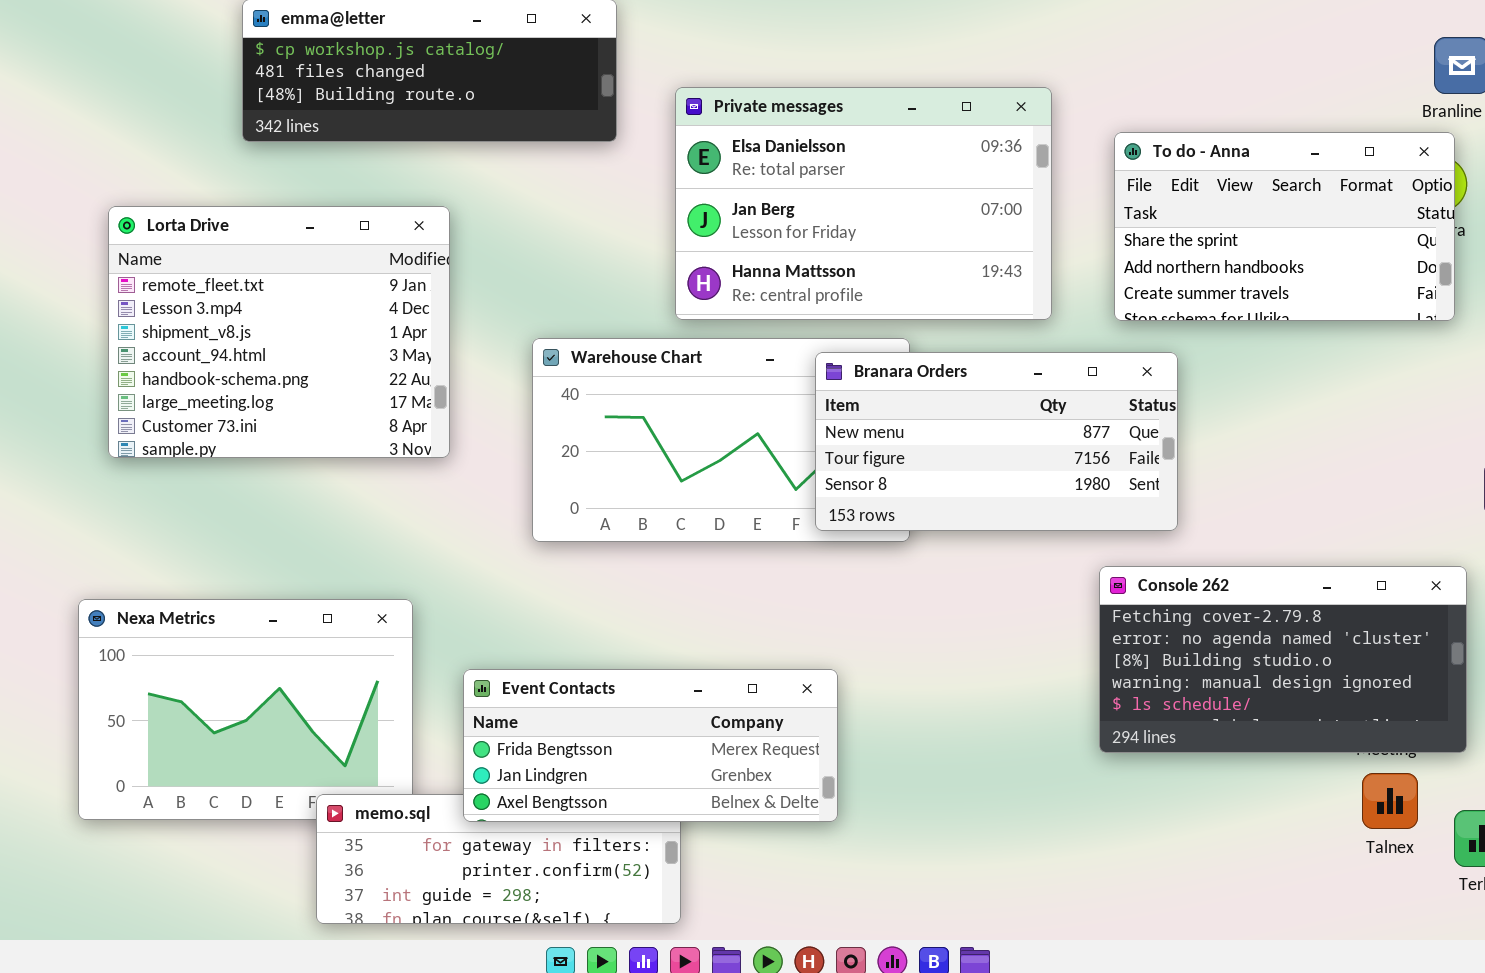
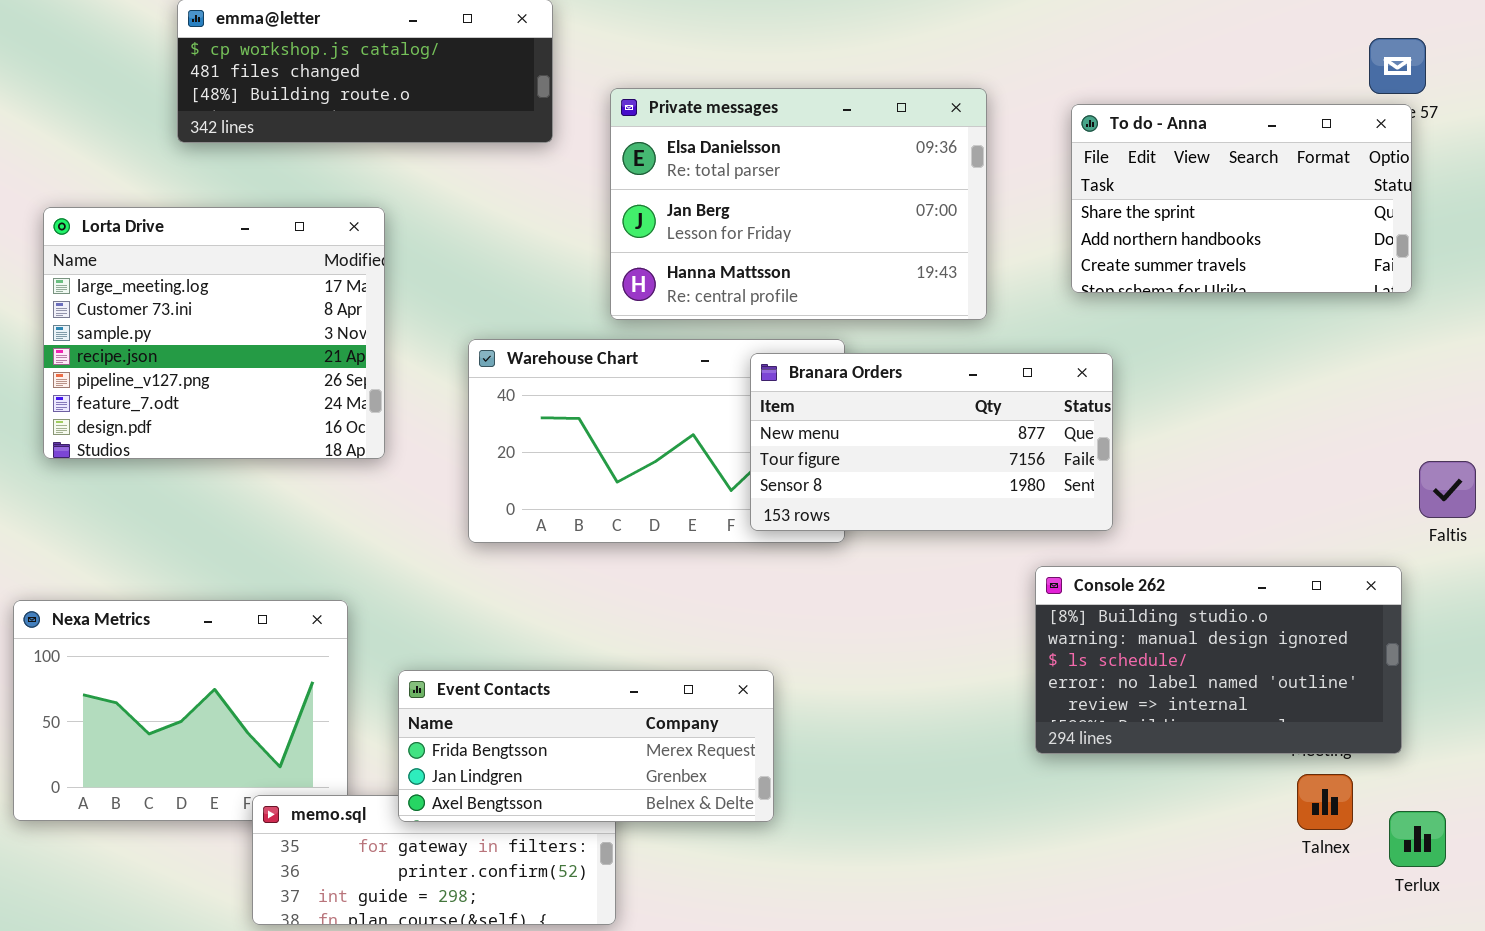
To do - Anna: [1114,132,1455,321] -> [1071,104,1412,293], moved
Lorta Drive: [108,206,450,458] -> [43,207,385,459], scrolled down 5 rows
Console 262: [1099,566,1467,753] -> [1035,566,1402,754], scrolled down 2 rows

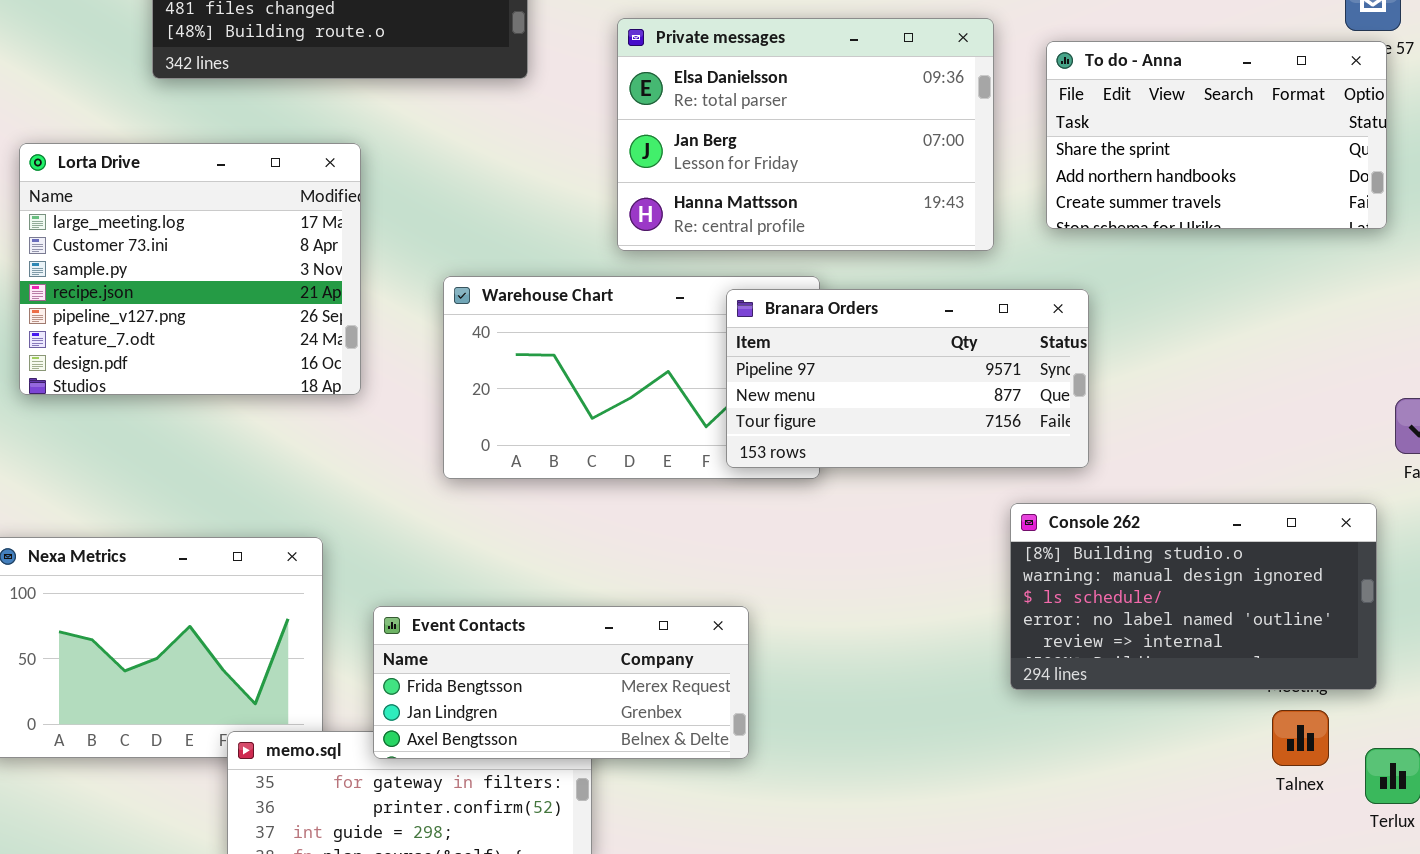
Private messages: [610,88,987,320] -> [617,18,994,251], moved
Branara Orders: [750,353,1113,531] -> [726,289,1089,468], scrolled up 1 row

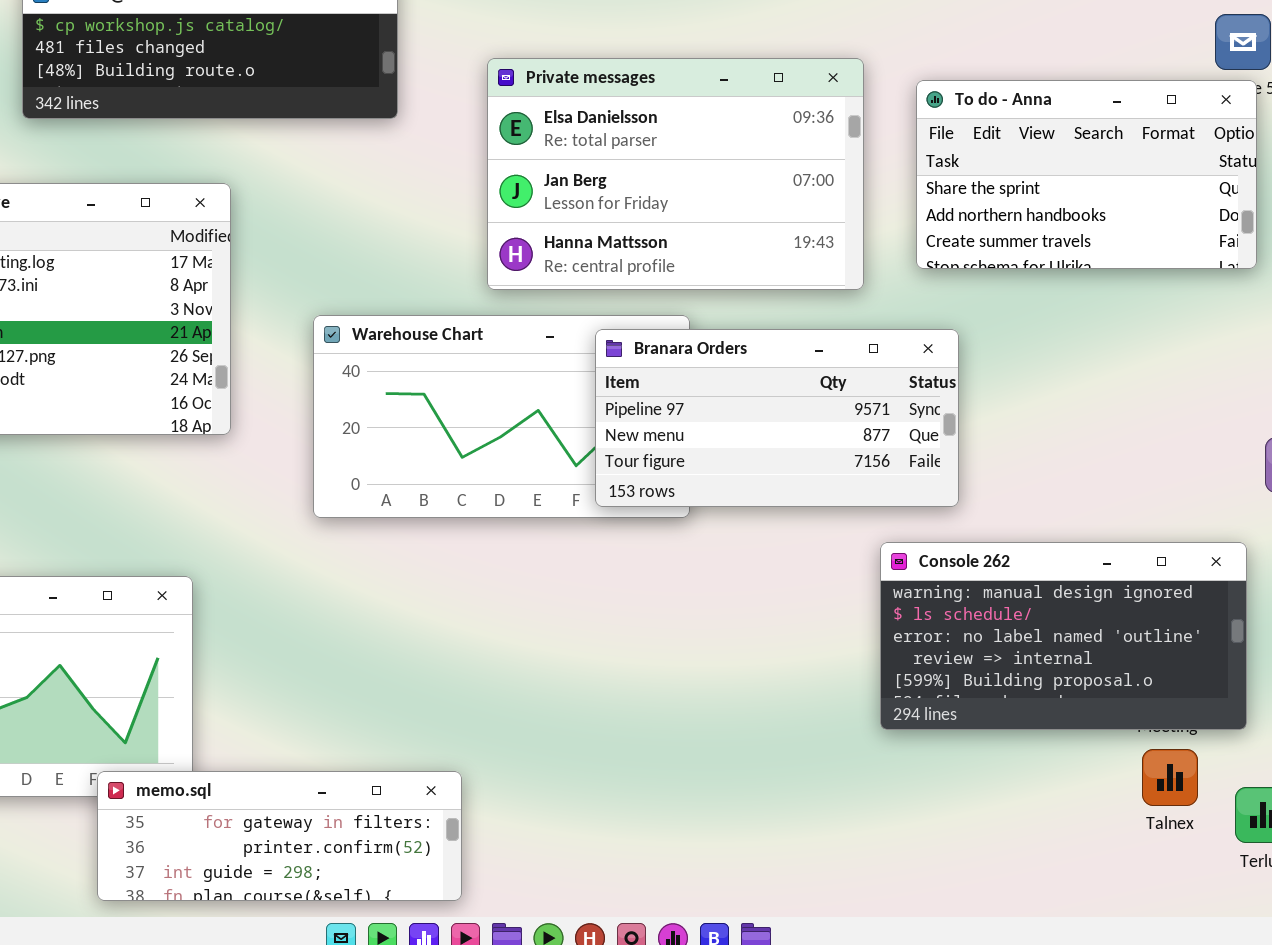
Console 262: [1010,503,1377,690] -> [880,542,1247,730], scrolled down 1 row
Event Contacts: [373,606,749,759] -> none, closed

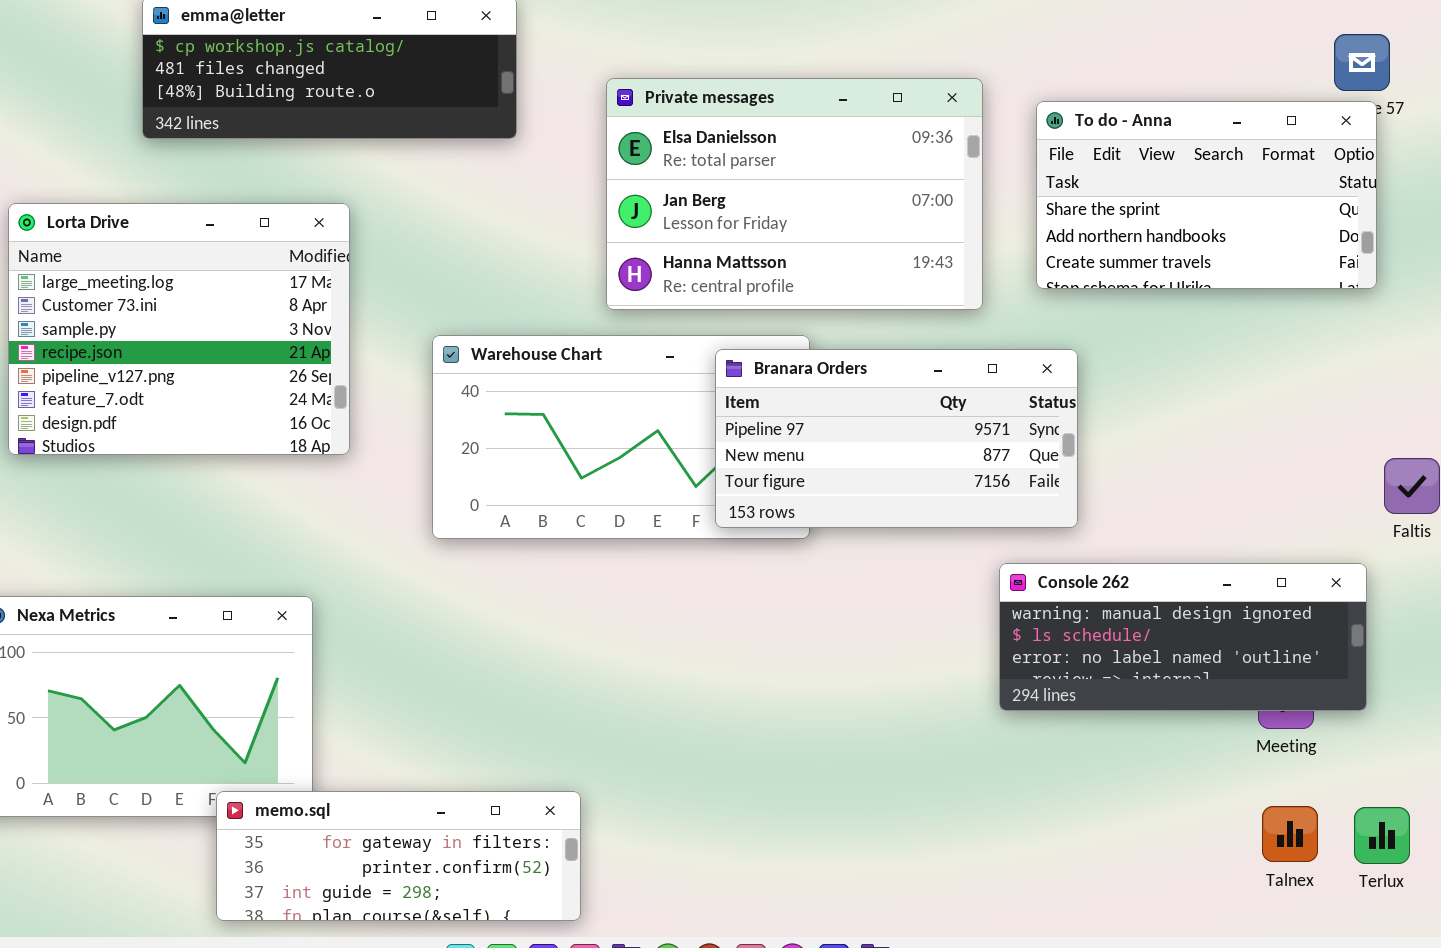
Console 262: [880,542,1247,730] -> [999,563,1367,711], resized
Talnex: [1142,749,1198,806] -> [1262,806,1318,862], moved

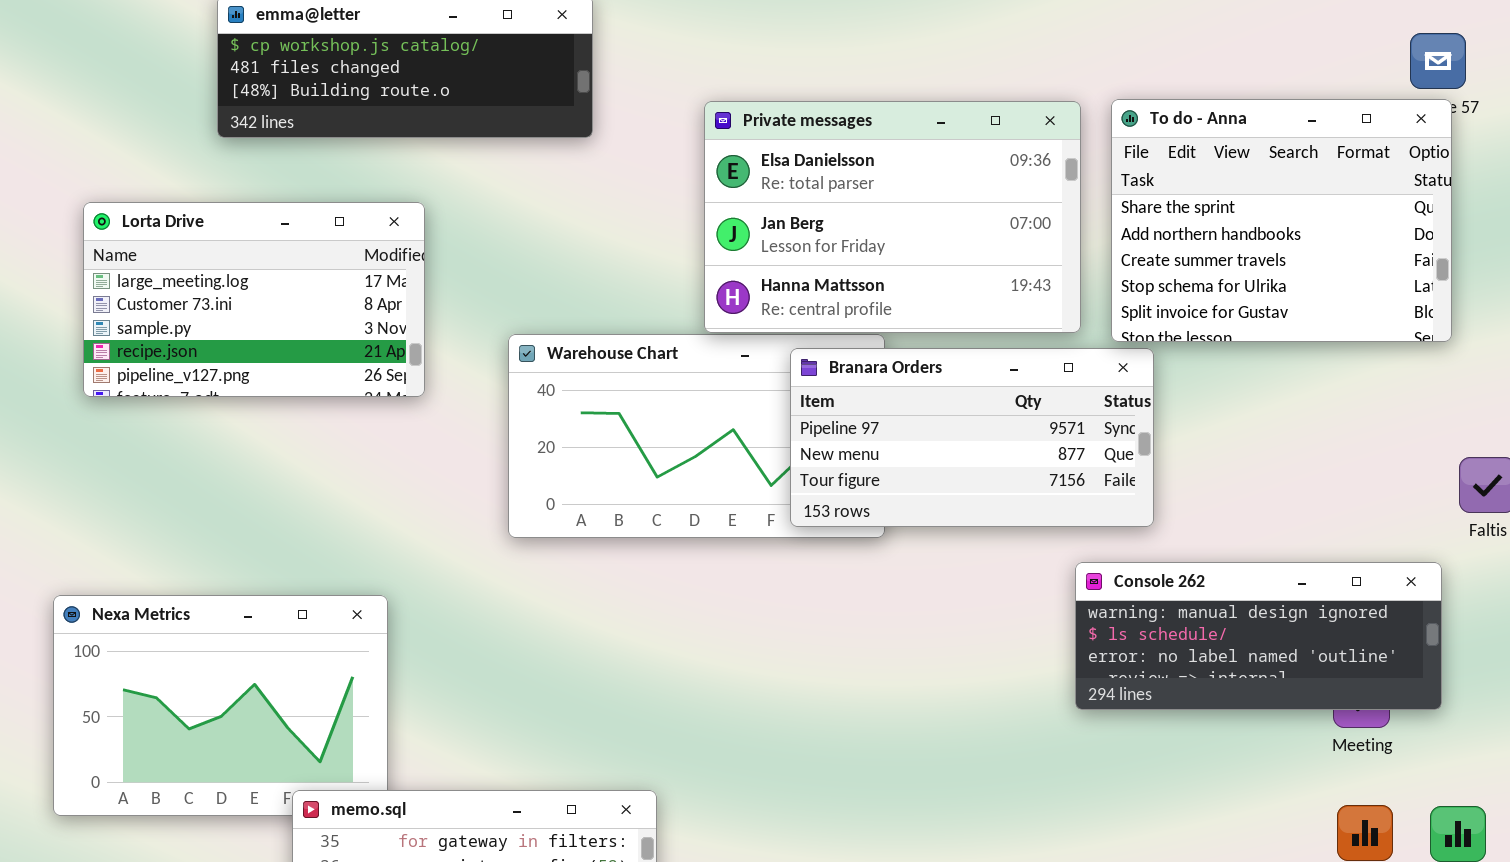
Private messages: [606,78,983,310] -> [704,101,1081,333], moved
To do - Anna: [1036,101,1377,289] -> [1111,99,1452,342], resized
Lorta Drive: [8,203,350,455] -> [83,202,425,397], resized

